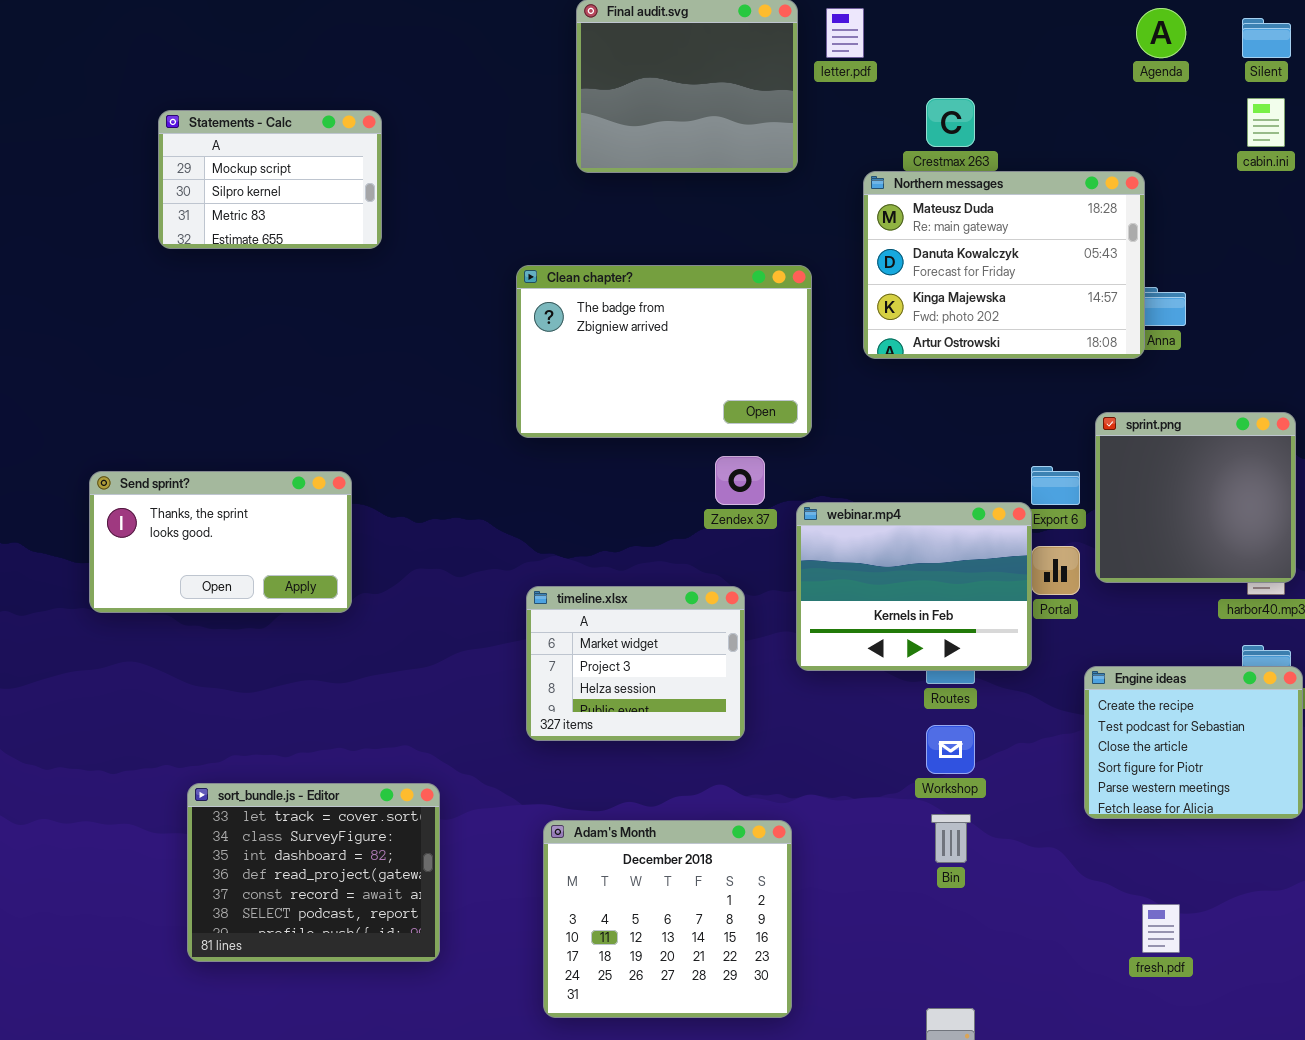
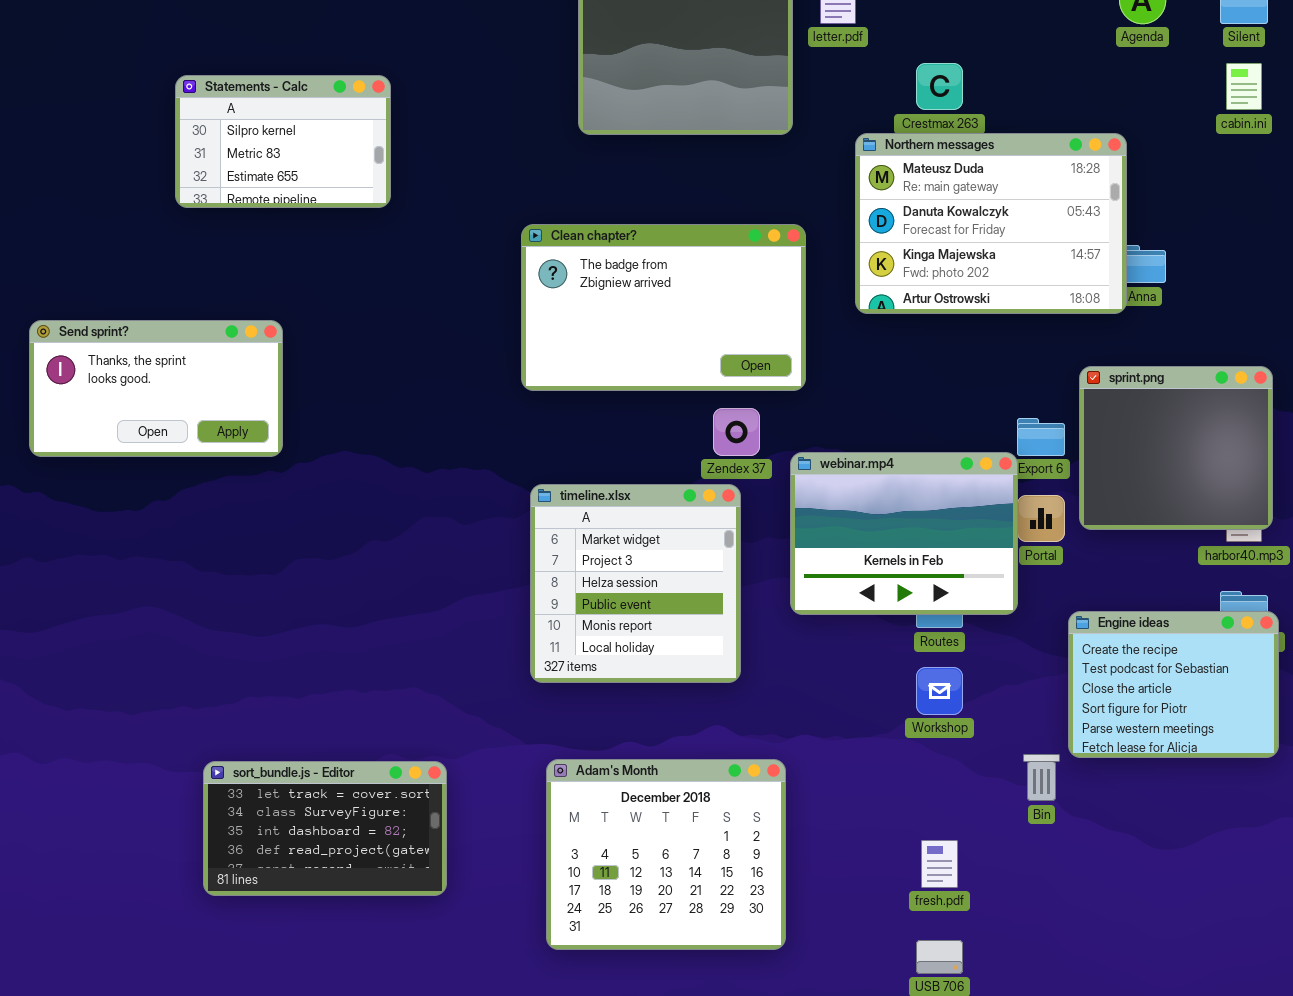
Statements - Calc: [158,110,382,249] -> [175,75,391,208], scrolled down 1 row
Send sprint?: [89,471,352,613] -> [29,320,283,457], moved
timeline.xlsx: [526,586,745,741] -> [530,484,741,683], resized
sort_bundle.js - Editor: [187,783,440,962] -> [203,761,447,896], resized
Bin: [931,814,971,863] -> [1023,754,1060,801], moved
fresh.pdf: [1142,904,1180,953] -> [921,840,958,888], moved

